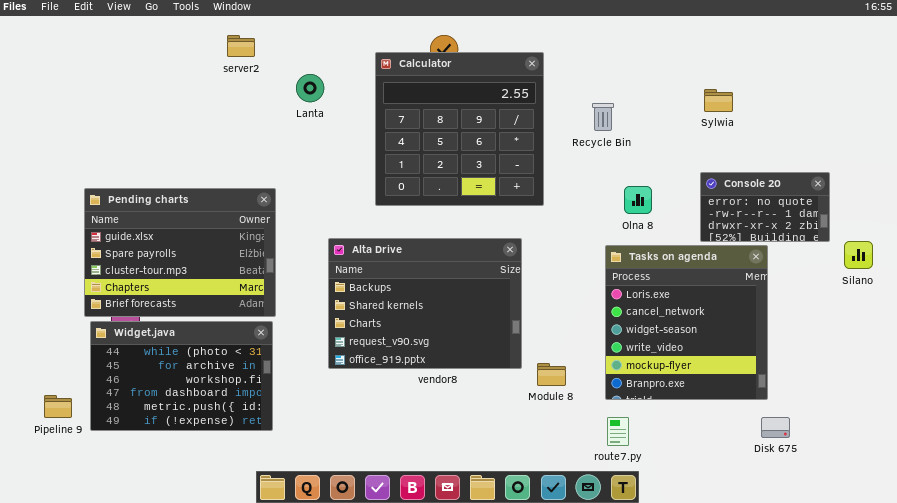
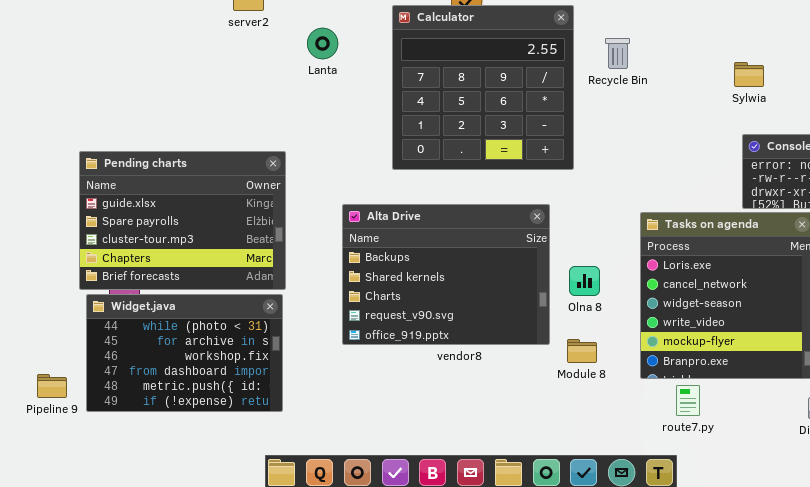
Sylwia: [704,89,733,112] -> [734,62,764,87], moved
Recycle Bin: [592,103,614,131] -> [605,38,630,69], moved
Olna 8: [624,186,652,214] -> [569,266,600,296], moved
route7.py: [607,417,629,446] -> [676,385,700,416], moved

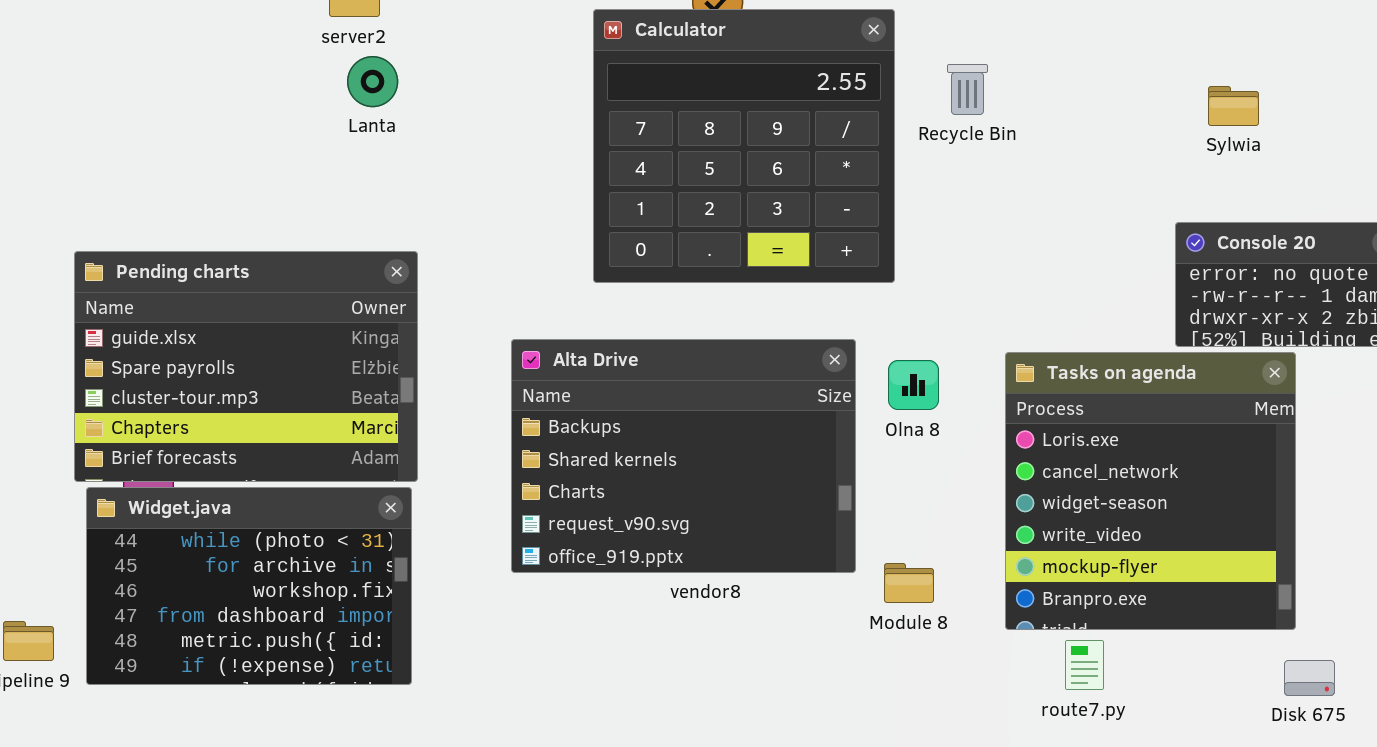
Lanta: [307,28,338,59] -> [347,56,398,107], moved
Sylwia: [734,62,764,87] -> [1208,86,1259,126], moved
Olna 8: [569,266,600,296] -> [888,360,939,410], moved

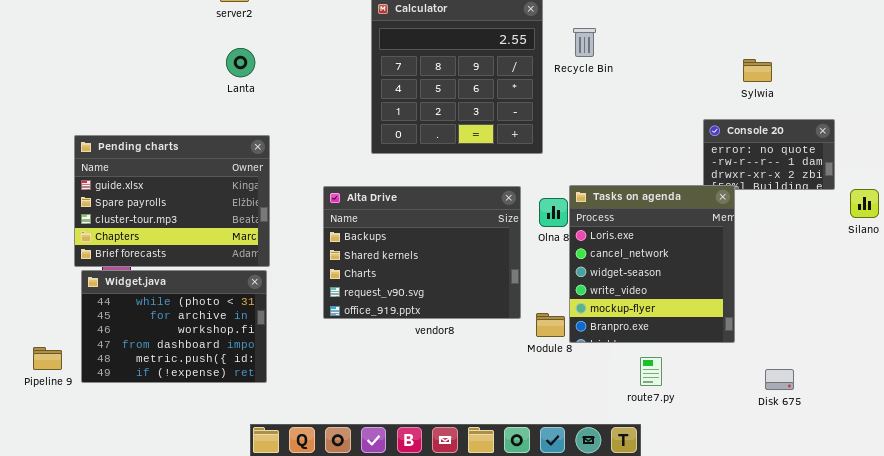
Lanta: [347,56,398,107] -> [226,48,255,77], moved
Sylwia: [1208,86,1259,126] -> [743,59,772,82], moved
Tasks on agenda: [1005,352,1296,630] -> [569,185,735,343], moved

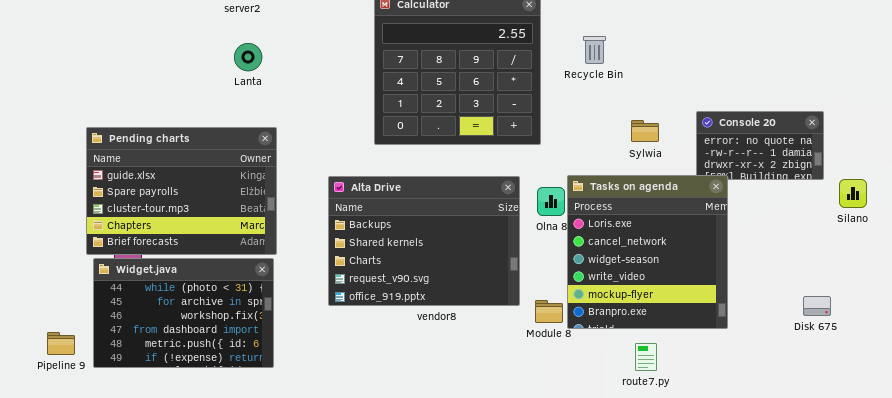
Recycle Bin: [573,28,596,57] -> [583,36,606,64], moved
Sylwia: [743,59,772,82] -> [631,120,659,142], moved
Disk 675: [765,369,794,390] -> [803,296,831,316], moved

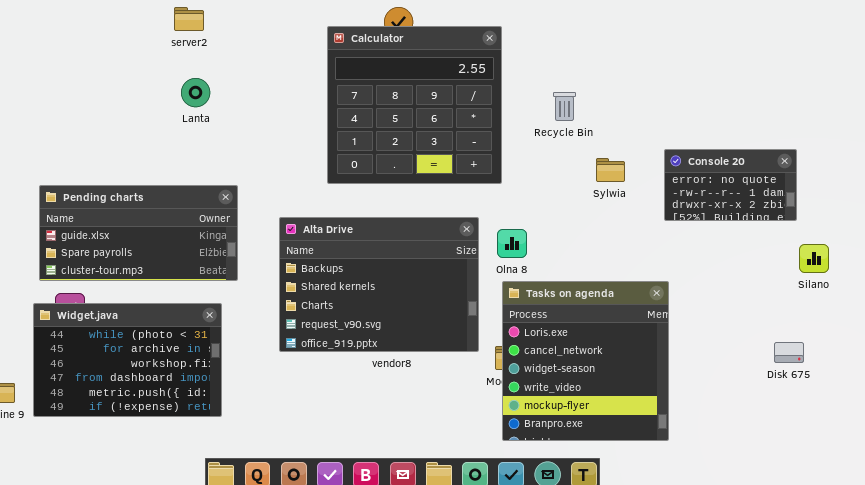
Recycle Bin: [583,36,606,64] -> [553,92,576,121], moved
Pending charts: [86,127,277,255] -> [39,185,238,281], moved, resized
Tasks on agenda: [567,175,728,329] -> [502,281,669,441], moved
Silano: [839,179,867,208] -> [799,244,829,273], moved

